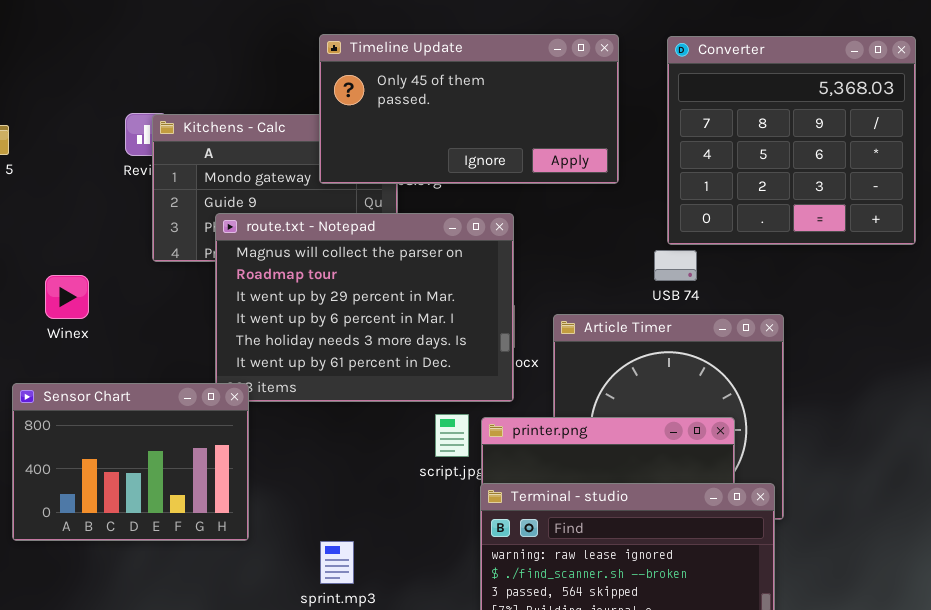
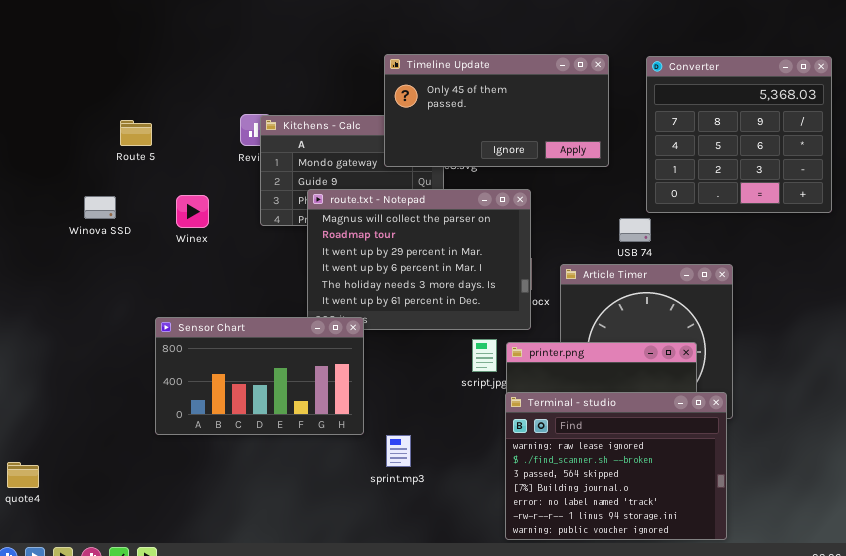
USB 74: [654,250,697,281] -> [619,218,651,242], moved
Winex: [45,275,89,319] -> [176,195,209,228], moved
Sensor Chart: [12,383,249,541] -> [155,317,364,435], resized

